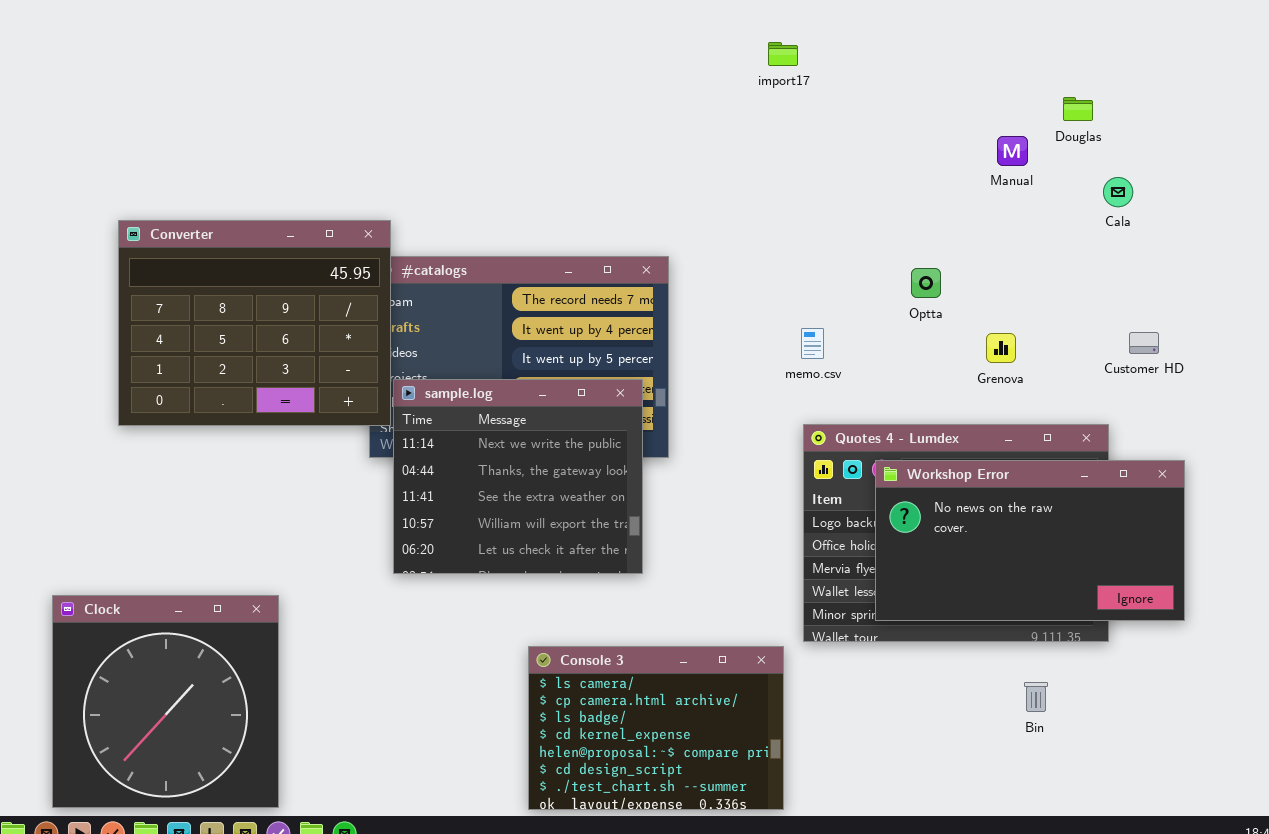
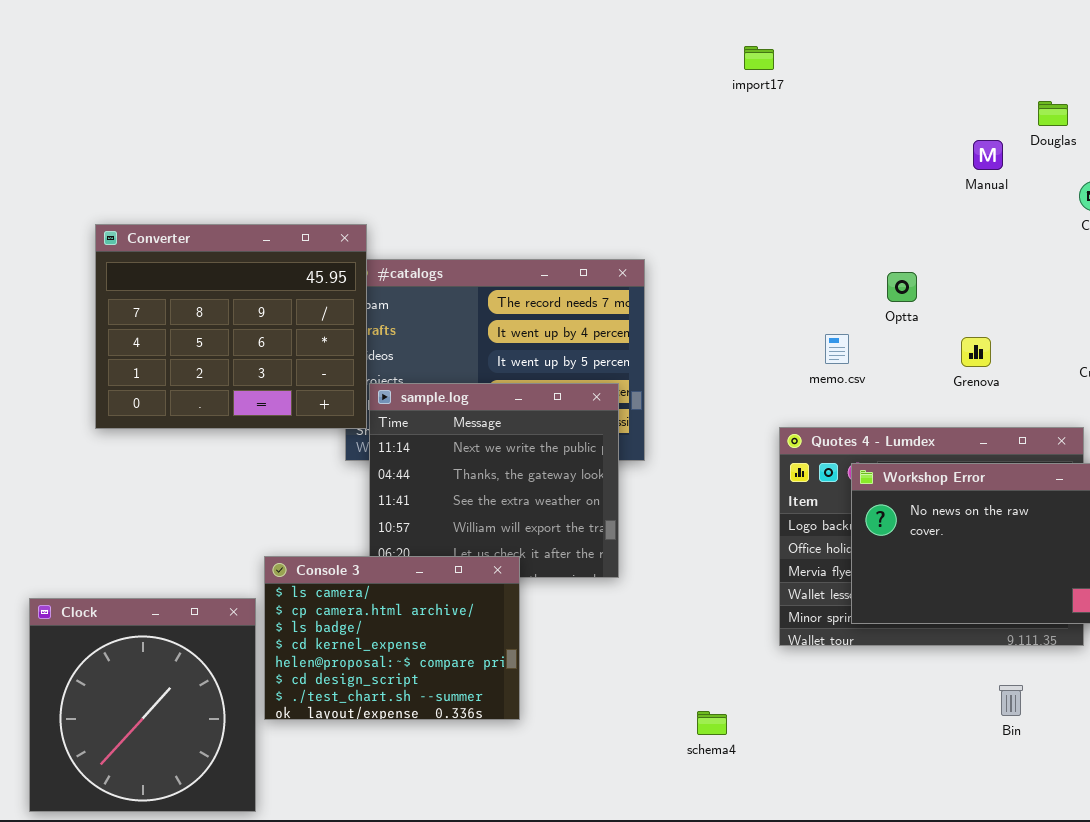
memo.csv: [801,328,824,359] -> [825,334,849,364], moved
Console 3: [528,646,784,810] -> [264,556,520,720], moved

